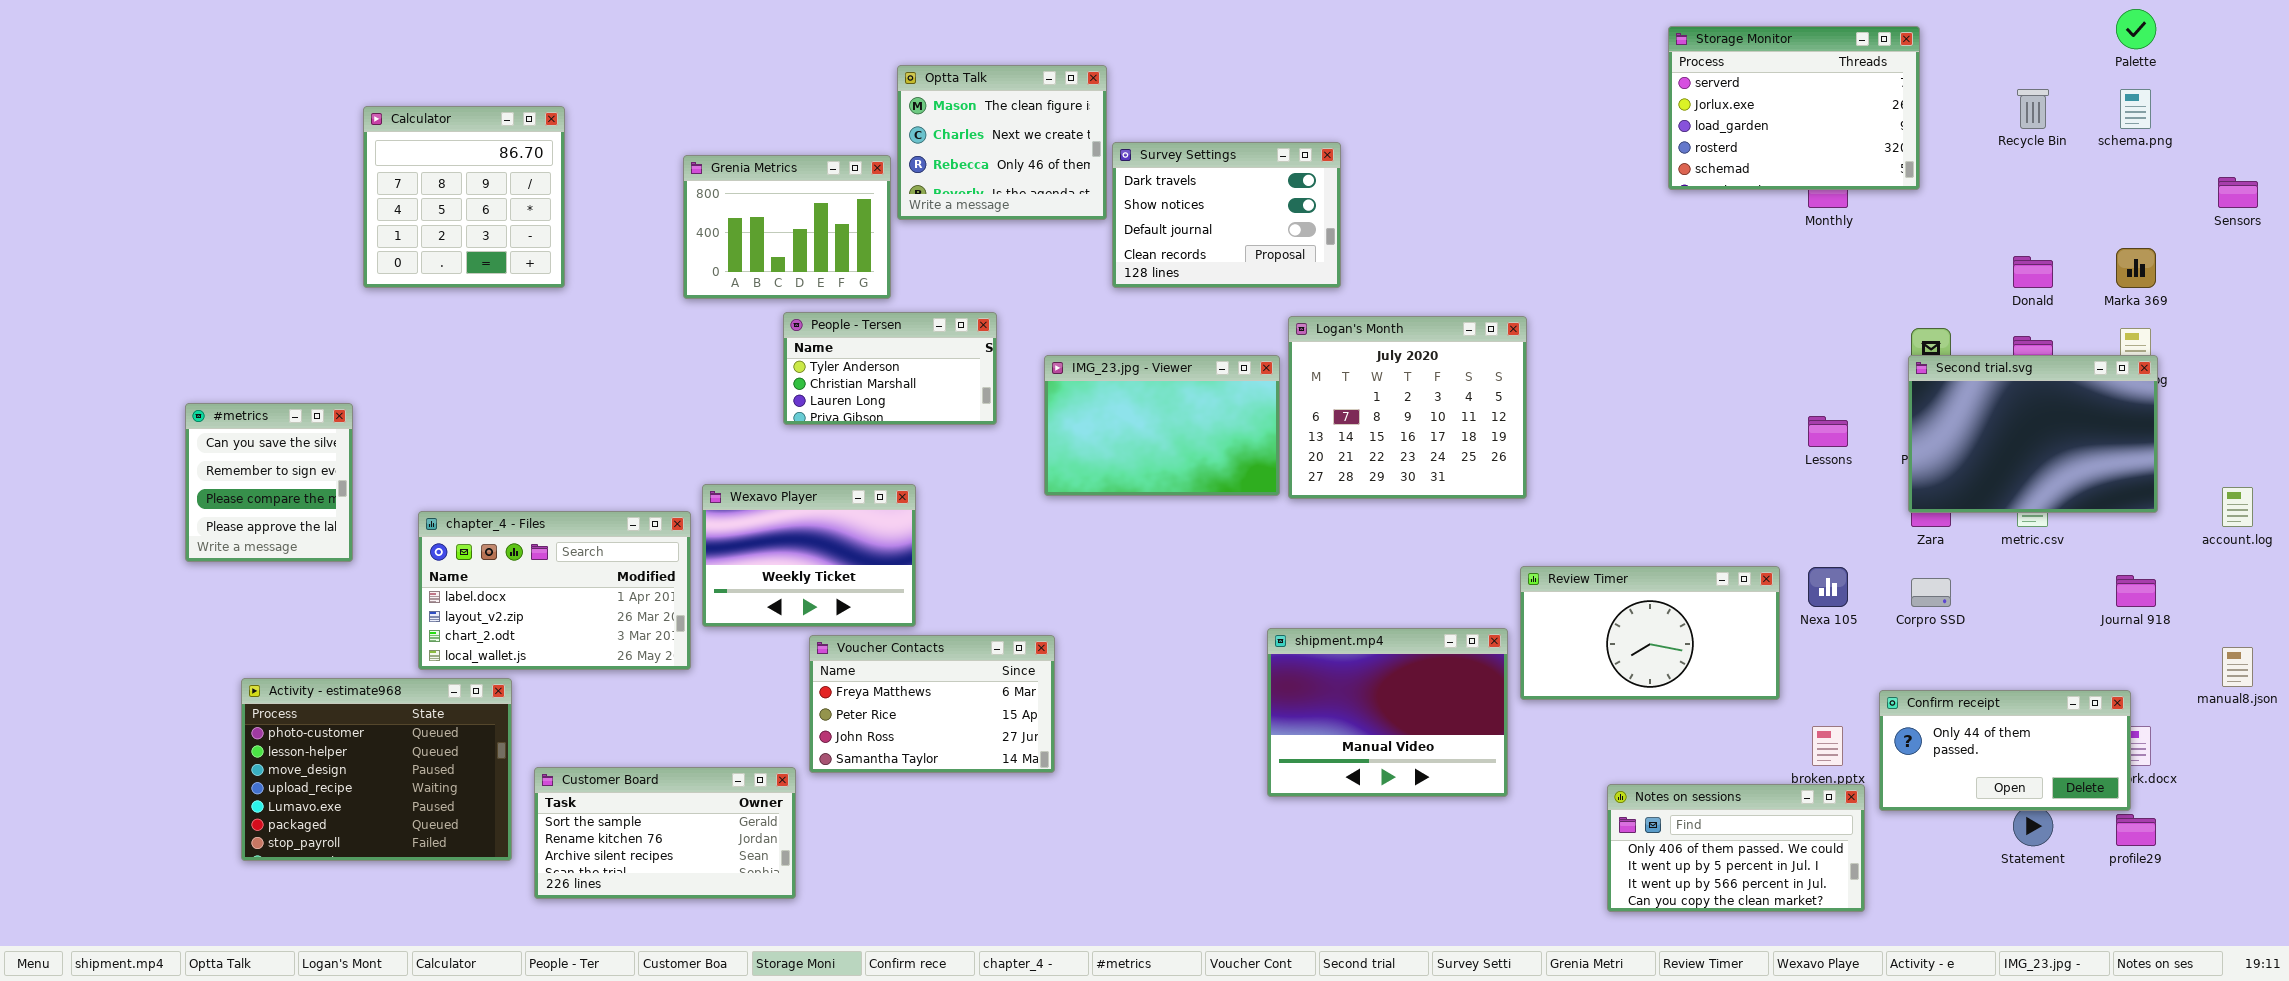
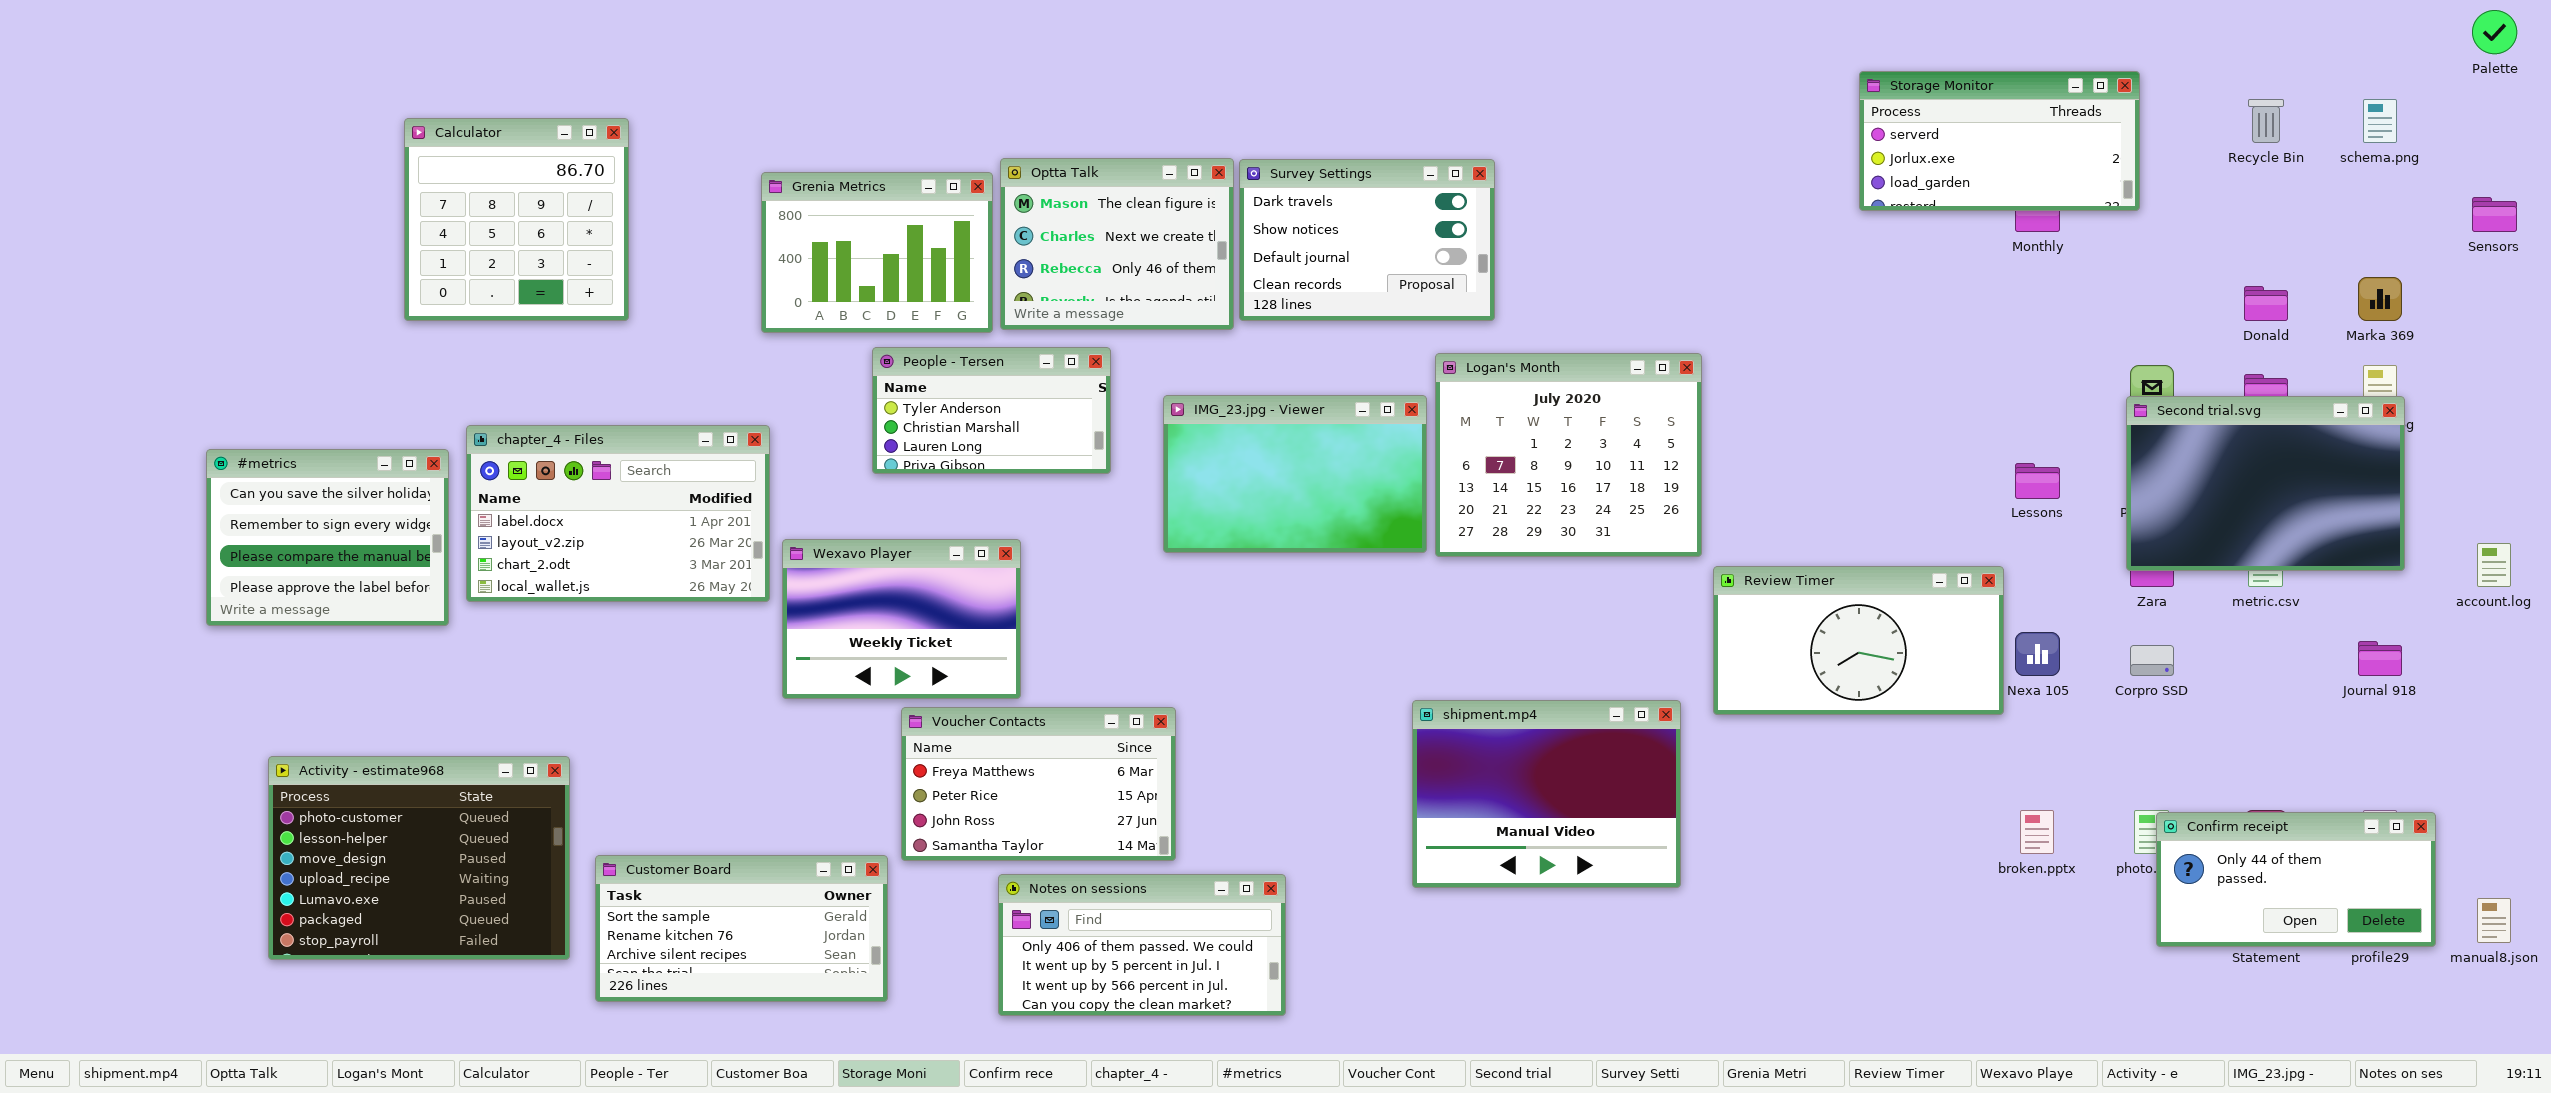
Palette: [2116,9,2156,49] -> [2472,10,2517,54], moved
Storage Monitor: [1668,26,1920,190] -> [1859,71,2140,211], resized
Optta Talk: [897,65,1107,220] -> [1000,158,1234,330], moved
#metrics: [185,403,353,562] -> [206,449,449,626], resized
chapter_4 - Files: [418,511,691,670] -> [466,425,770,602], moved
Review Timer: [1520,566,1780,700] -> [1713,566,2004,715], moved
manual8.json: [2222,647,2253,687] -> [2477,898,2511,943], moved
Confirm receipt: [1879,690,2131,811] -> [2156,812,2436,947], moved
Notes on sessions: [1607,784,1865,912] -> [998,874,1286,1016], moved

